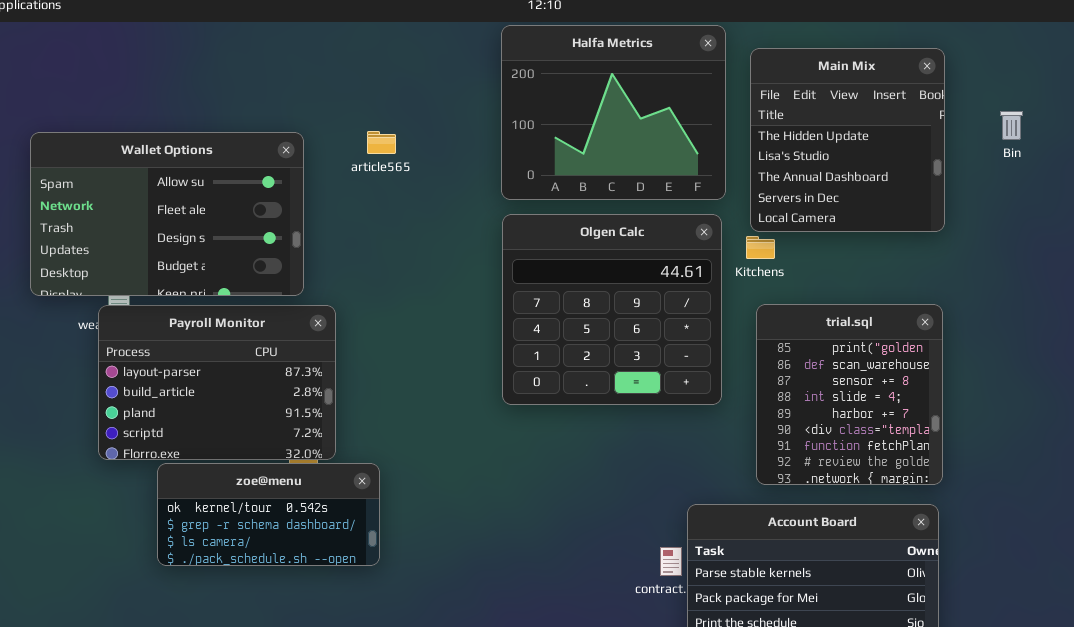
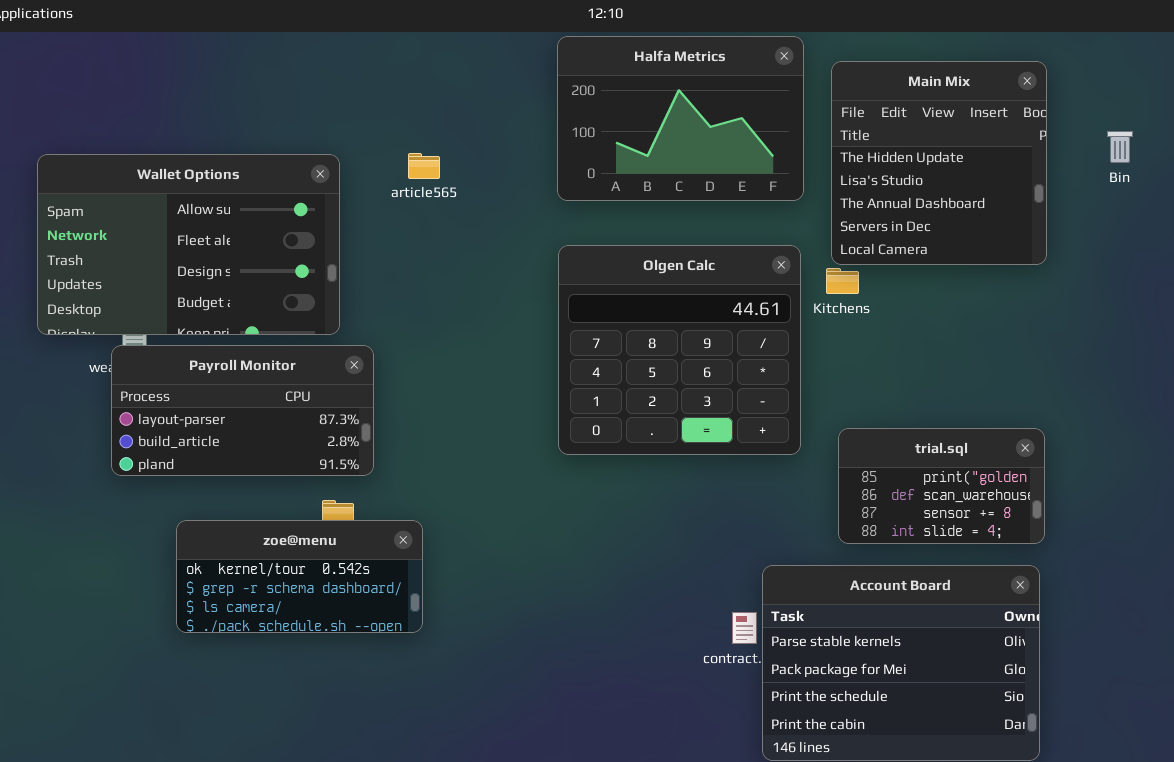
Halfa Metrics: [501,25,726,200] -> [557,36,804,201], resized
trial.sql: [756,304,943,485] -> [838,428,1045,544], resized
Payroll Monitor: [98,305,336,460] -> [111,345,374,476], resized

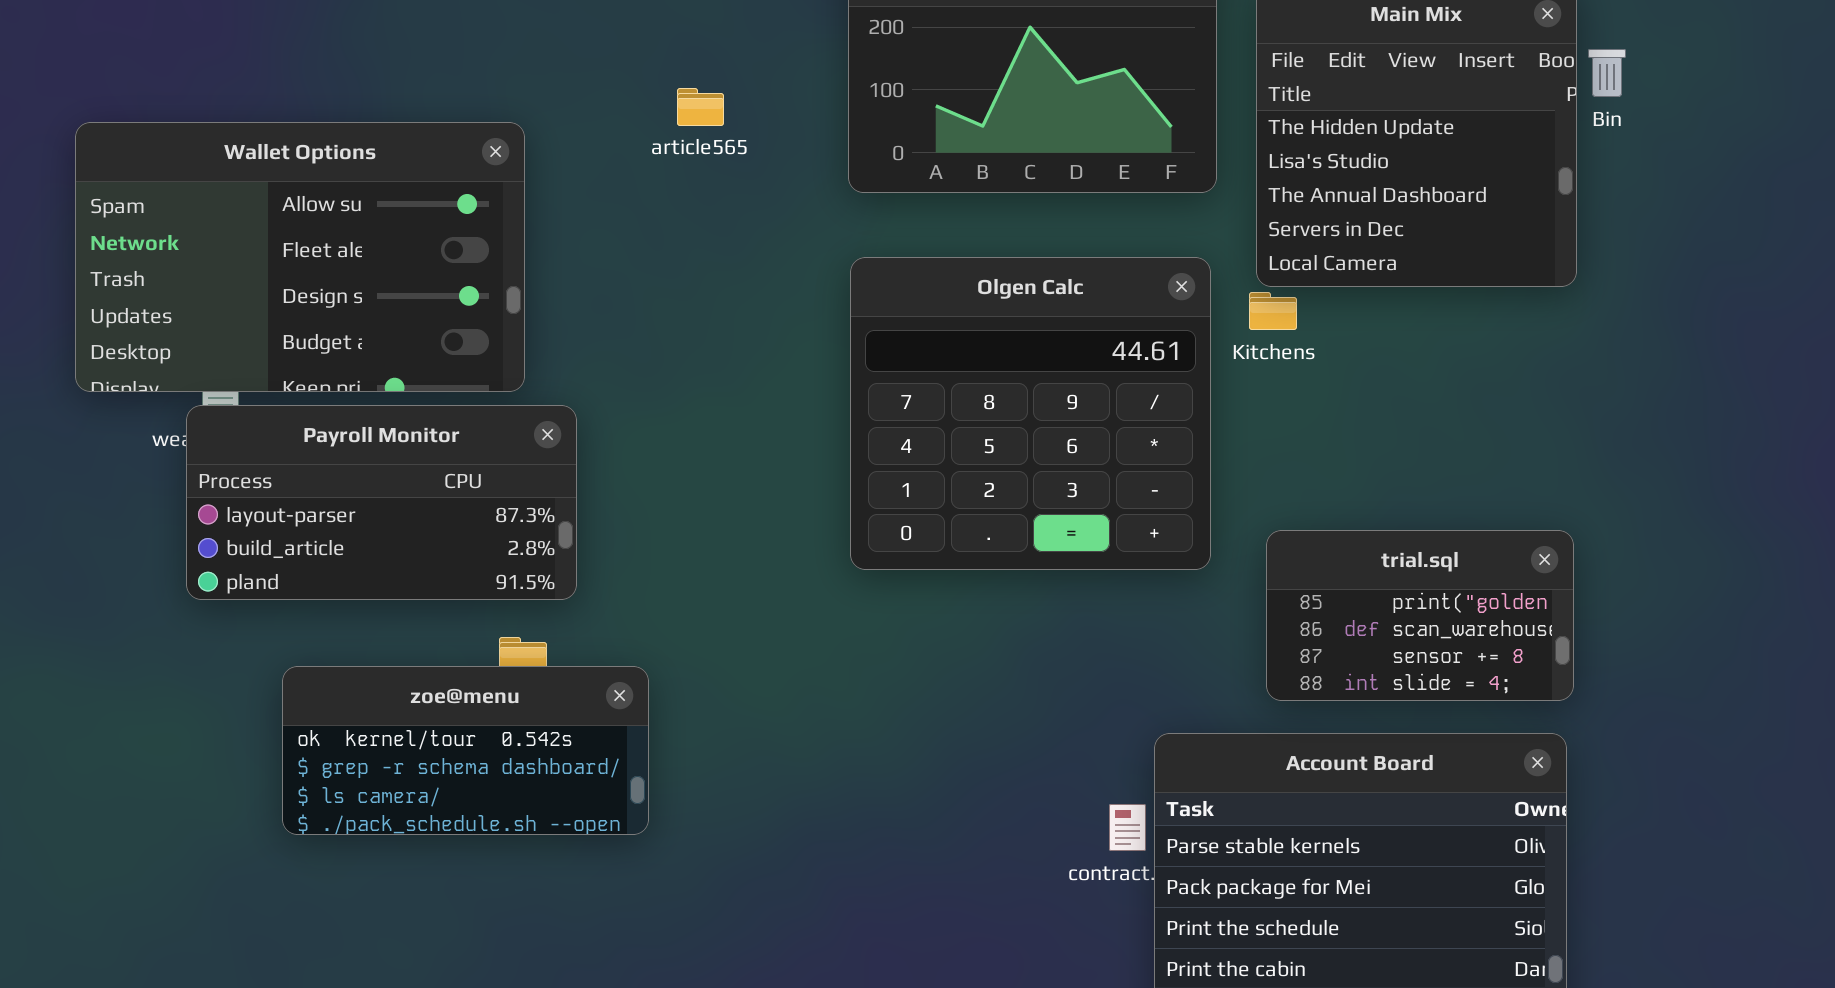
Bin: [1107,131,1133,163] -> [1588,49,1626,97], moved
article565: [408,153,440,179] -> [677,88,724,126], moved

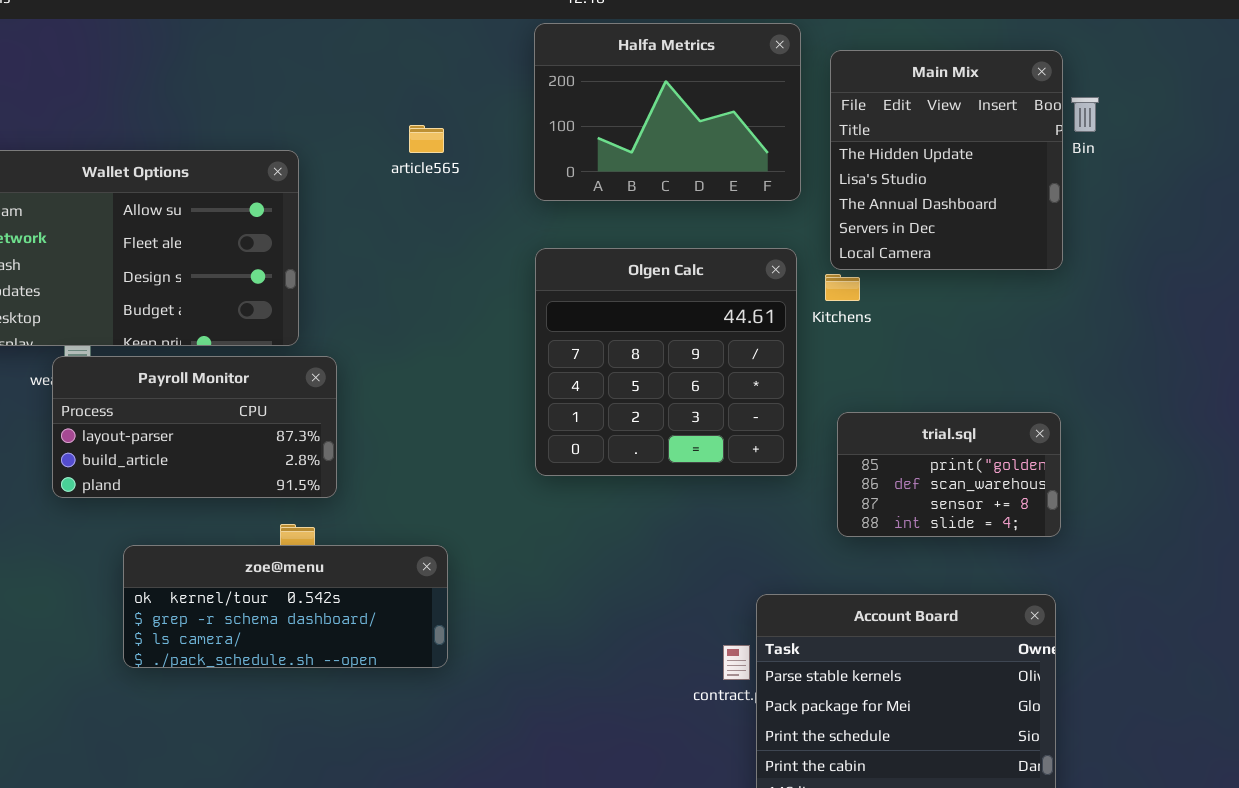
trial.sql: [1266,530,1574,701] -> [837,412,1061,537], moved
zoe@menu: [282,666,649,835] -> [123,545,448,668], resized

